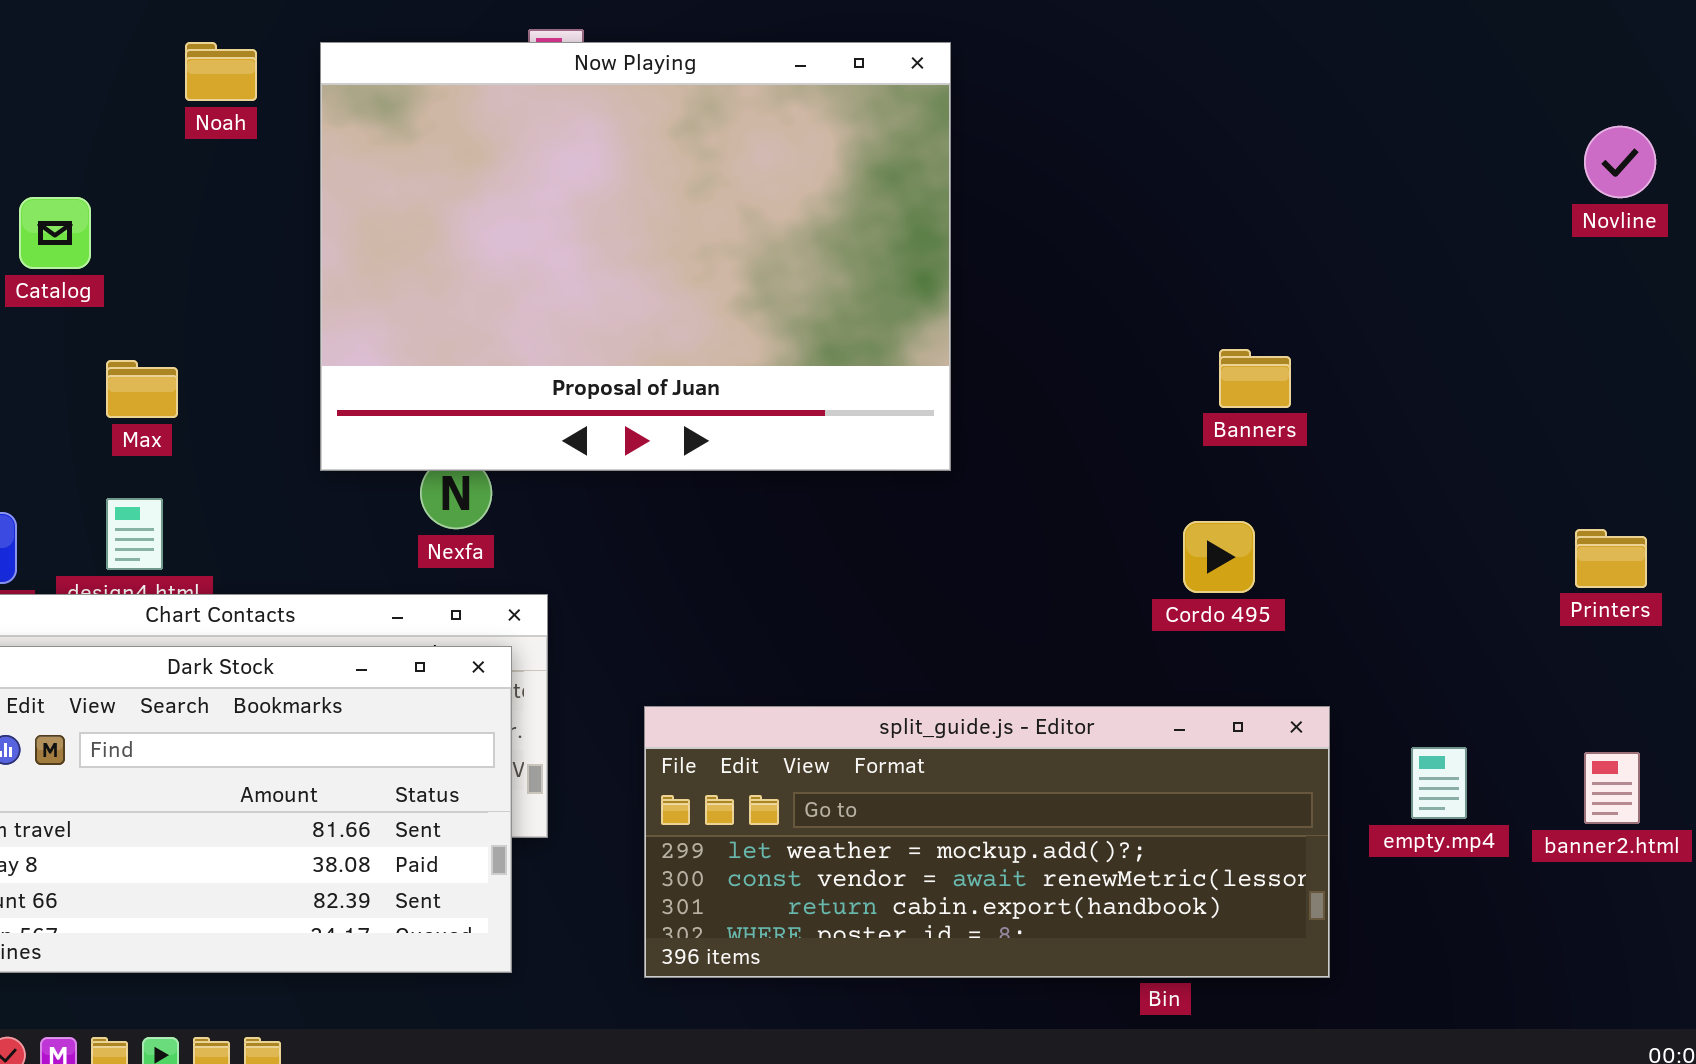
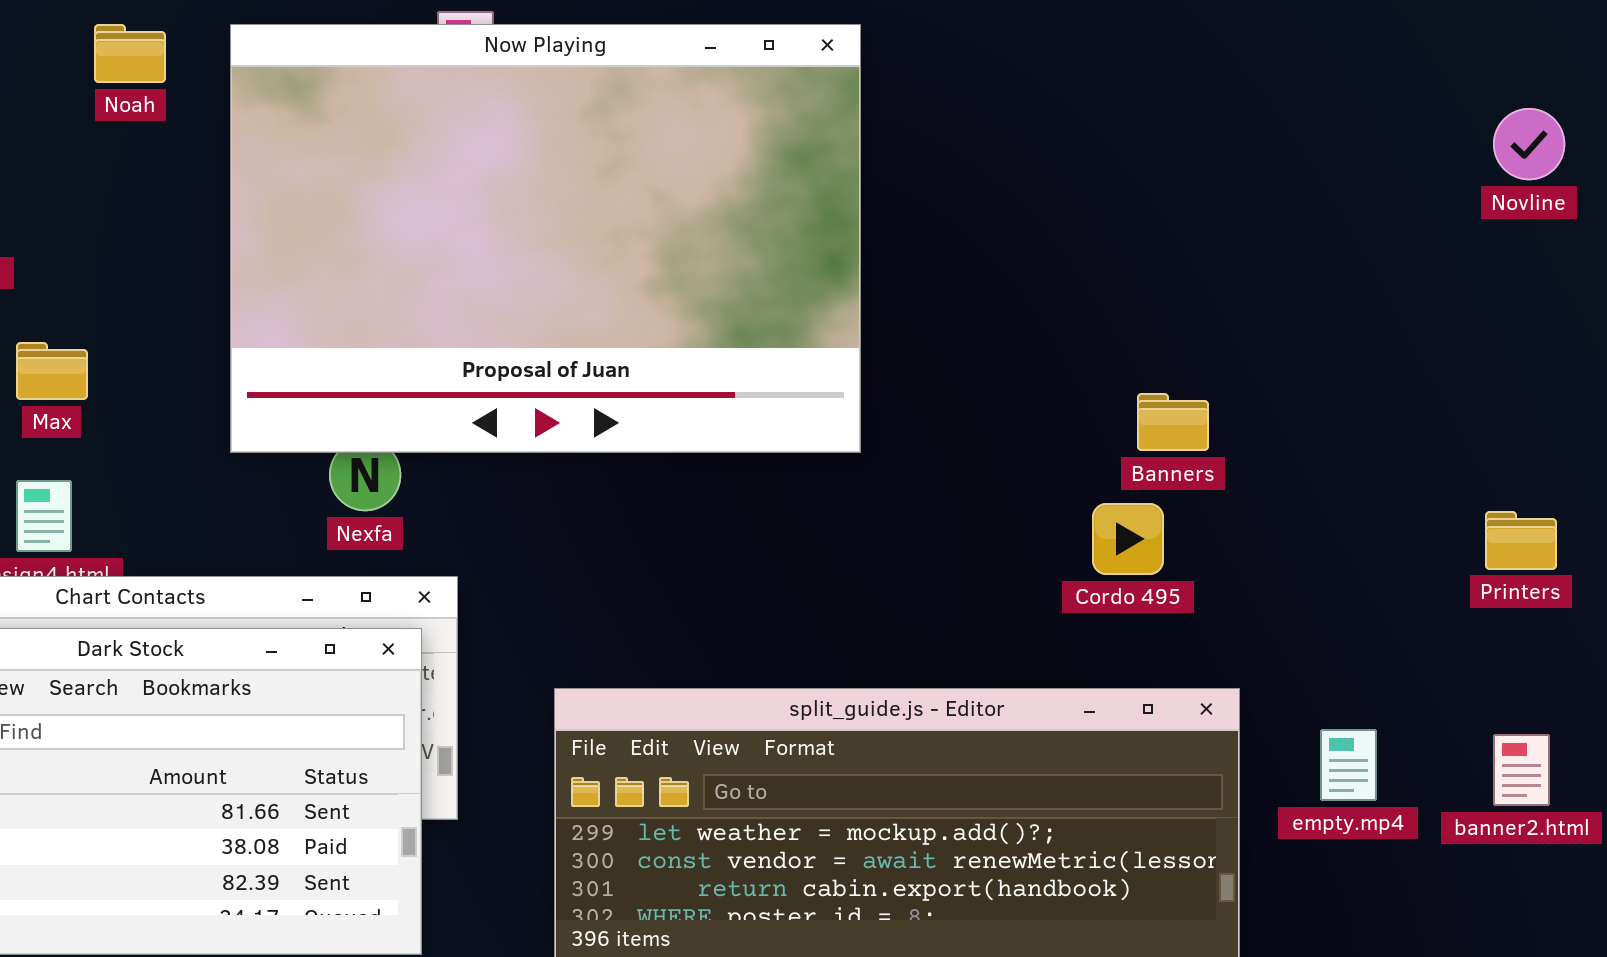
Banners: [1219,349,1291,408] -> [1137,393,1209,451], moved

